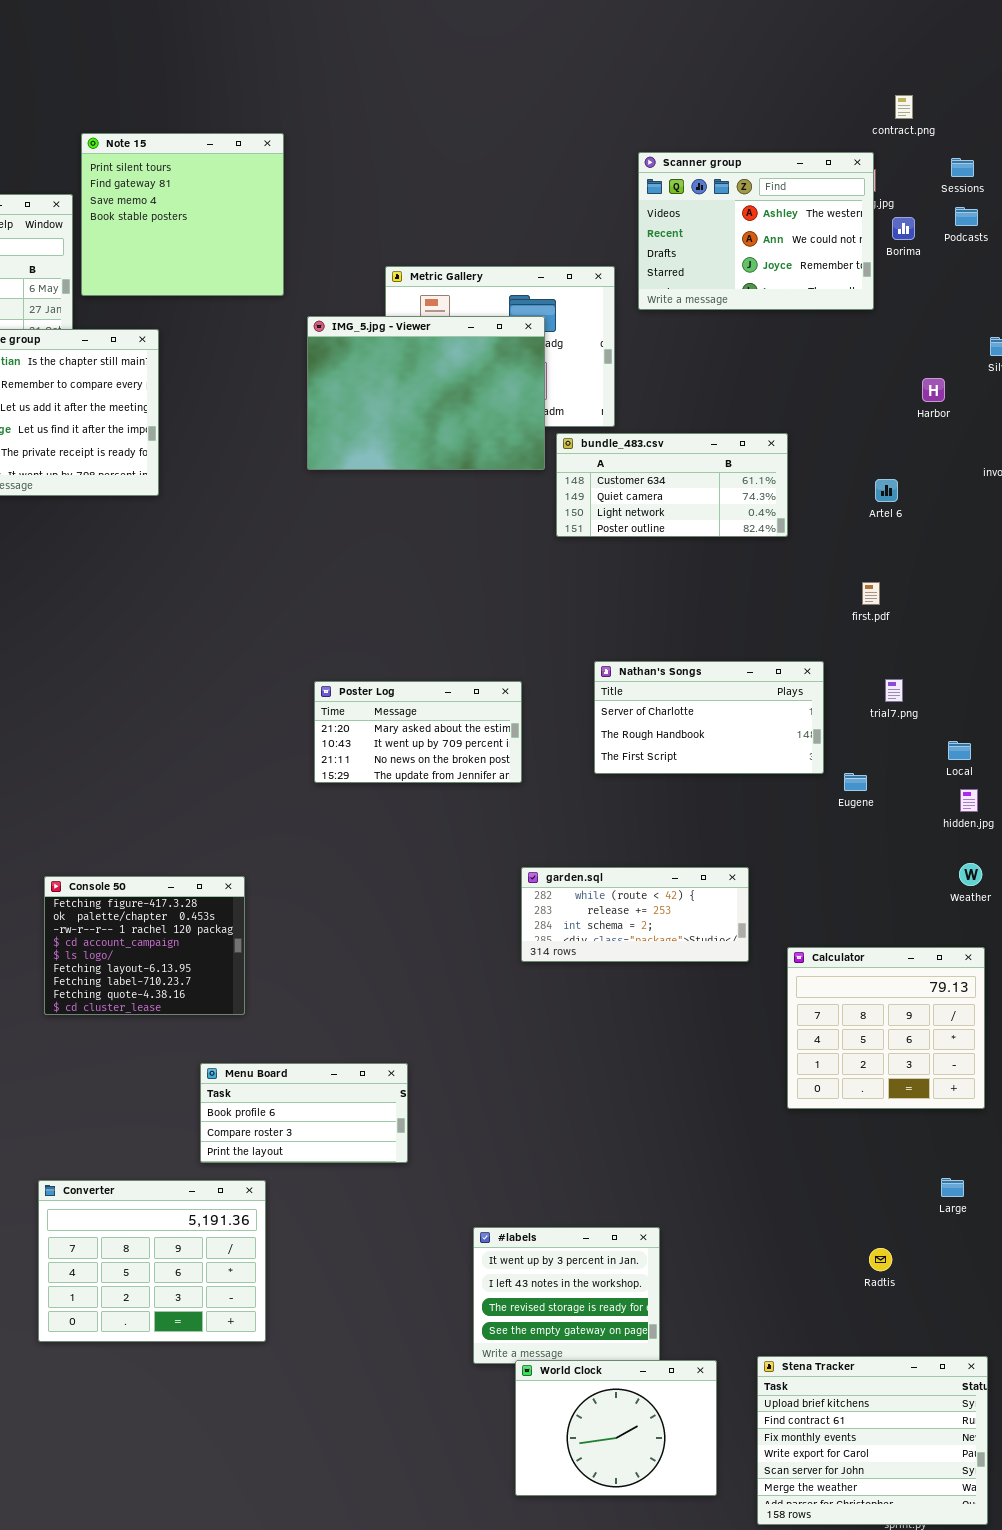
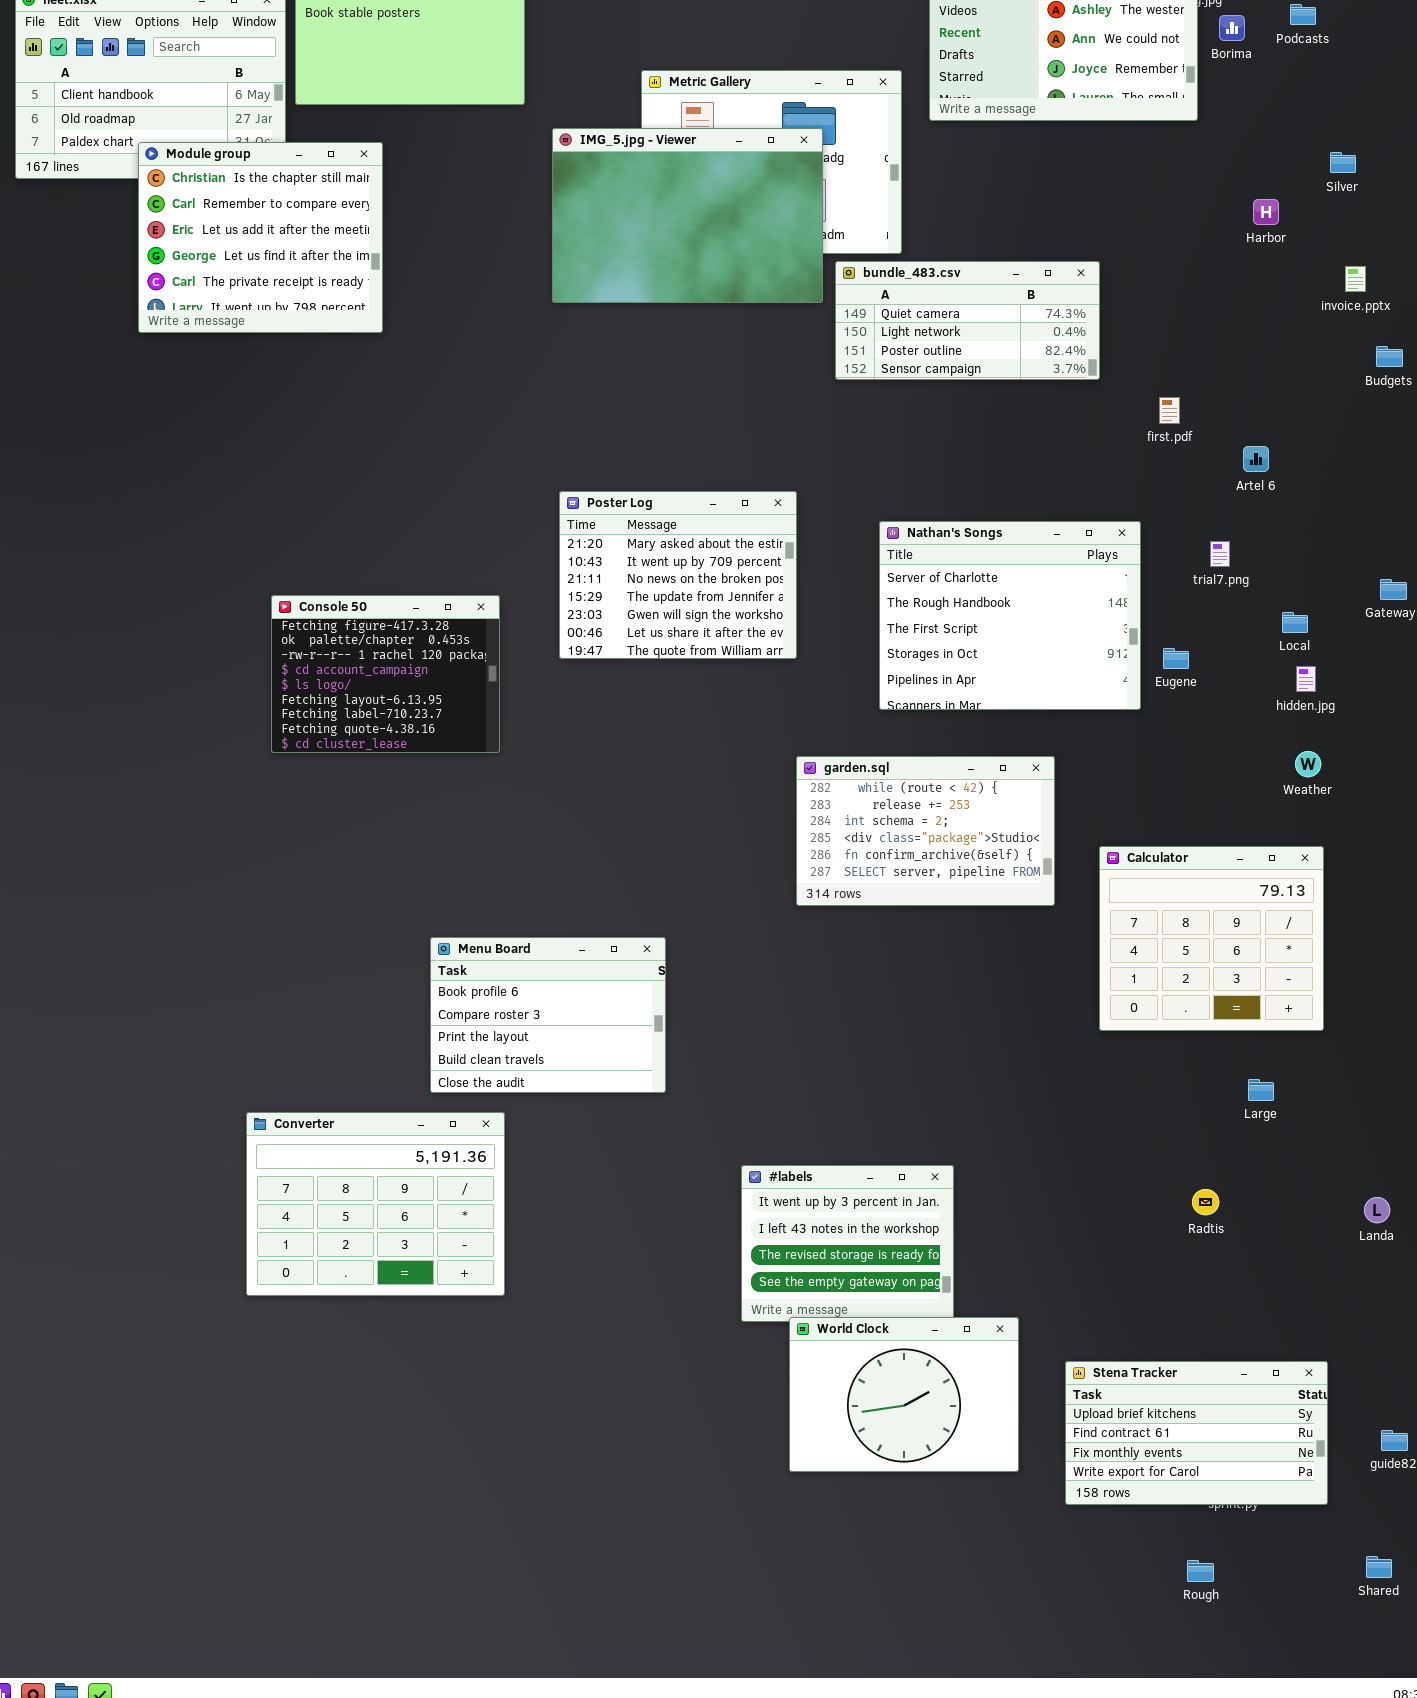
bundle_483.csv: [556,433,788,537] -> [835,261,1100,380], scrolled down 1 row
Artel 6: [875,479,898,502] -> [1243,446,1269,472], moved
first.pdf: [862,582,880,605] -> [1159,397,1180,424], moved
Nathan's Songs: [594,661,824,774] -> [879,521,1141,710], resized
Poster Log: [314,681,522,783] -> [559,491,797,659], resized
garden.sql: [521,867,749,962] -> [796,756,1055,906], resized
Console 50: [44,876,245,1015] -> [271,595,500,753], moved
Menu Board: [200,1063,408,1163] -> [430,937,666,1093], resized
Large: [941,1178,964,1197] -> [1248,1079,1274,1101], moved
Stena Tracker: [757,1356,988,1525] -> [1065,1361,1328,1505], resized

